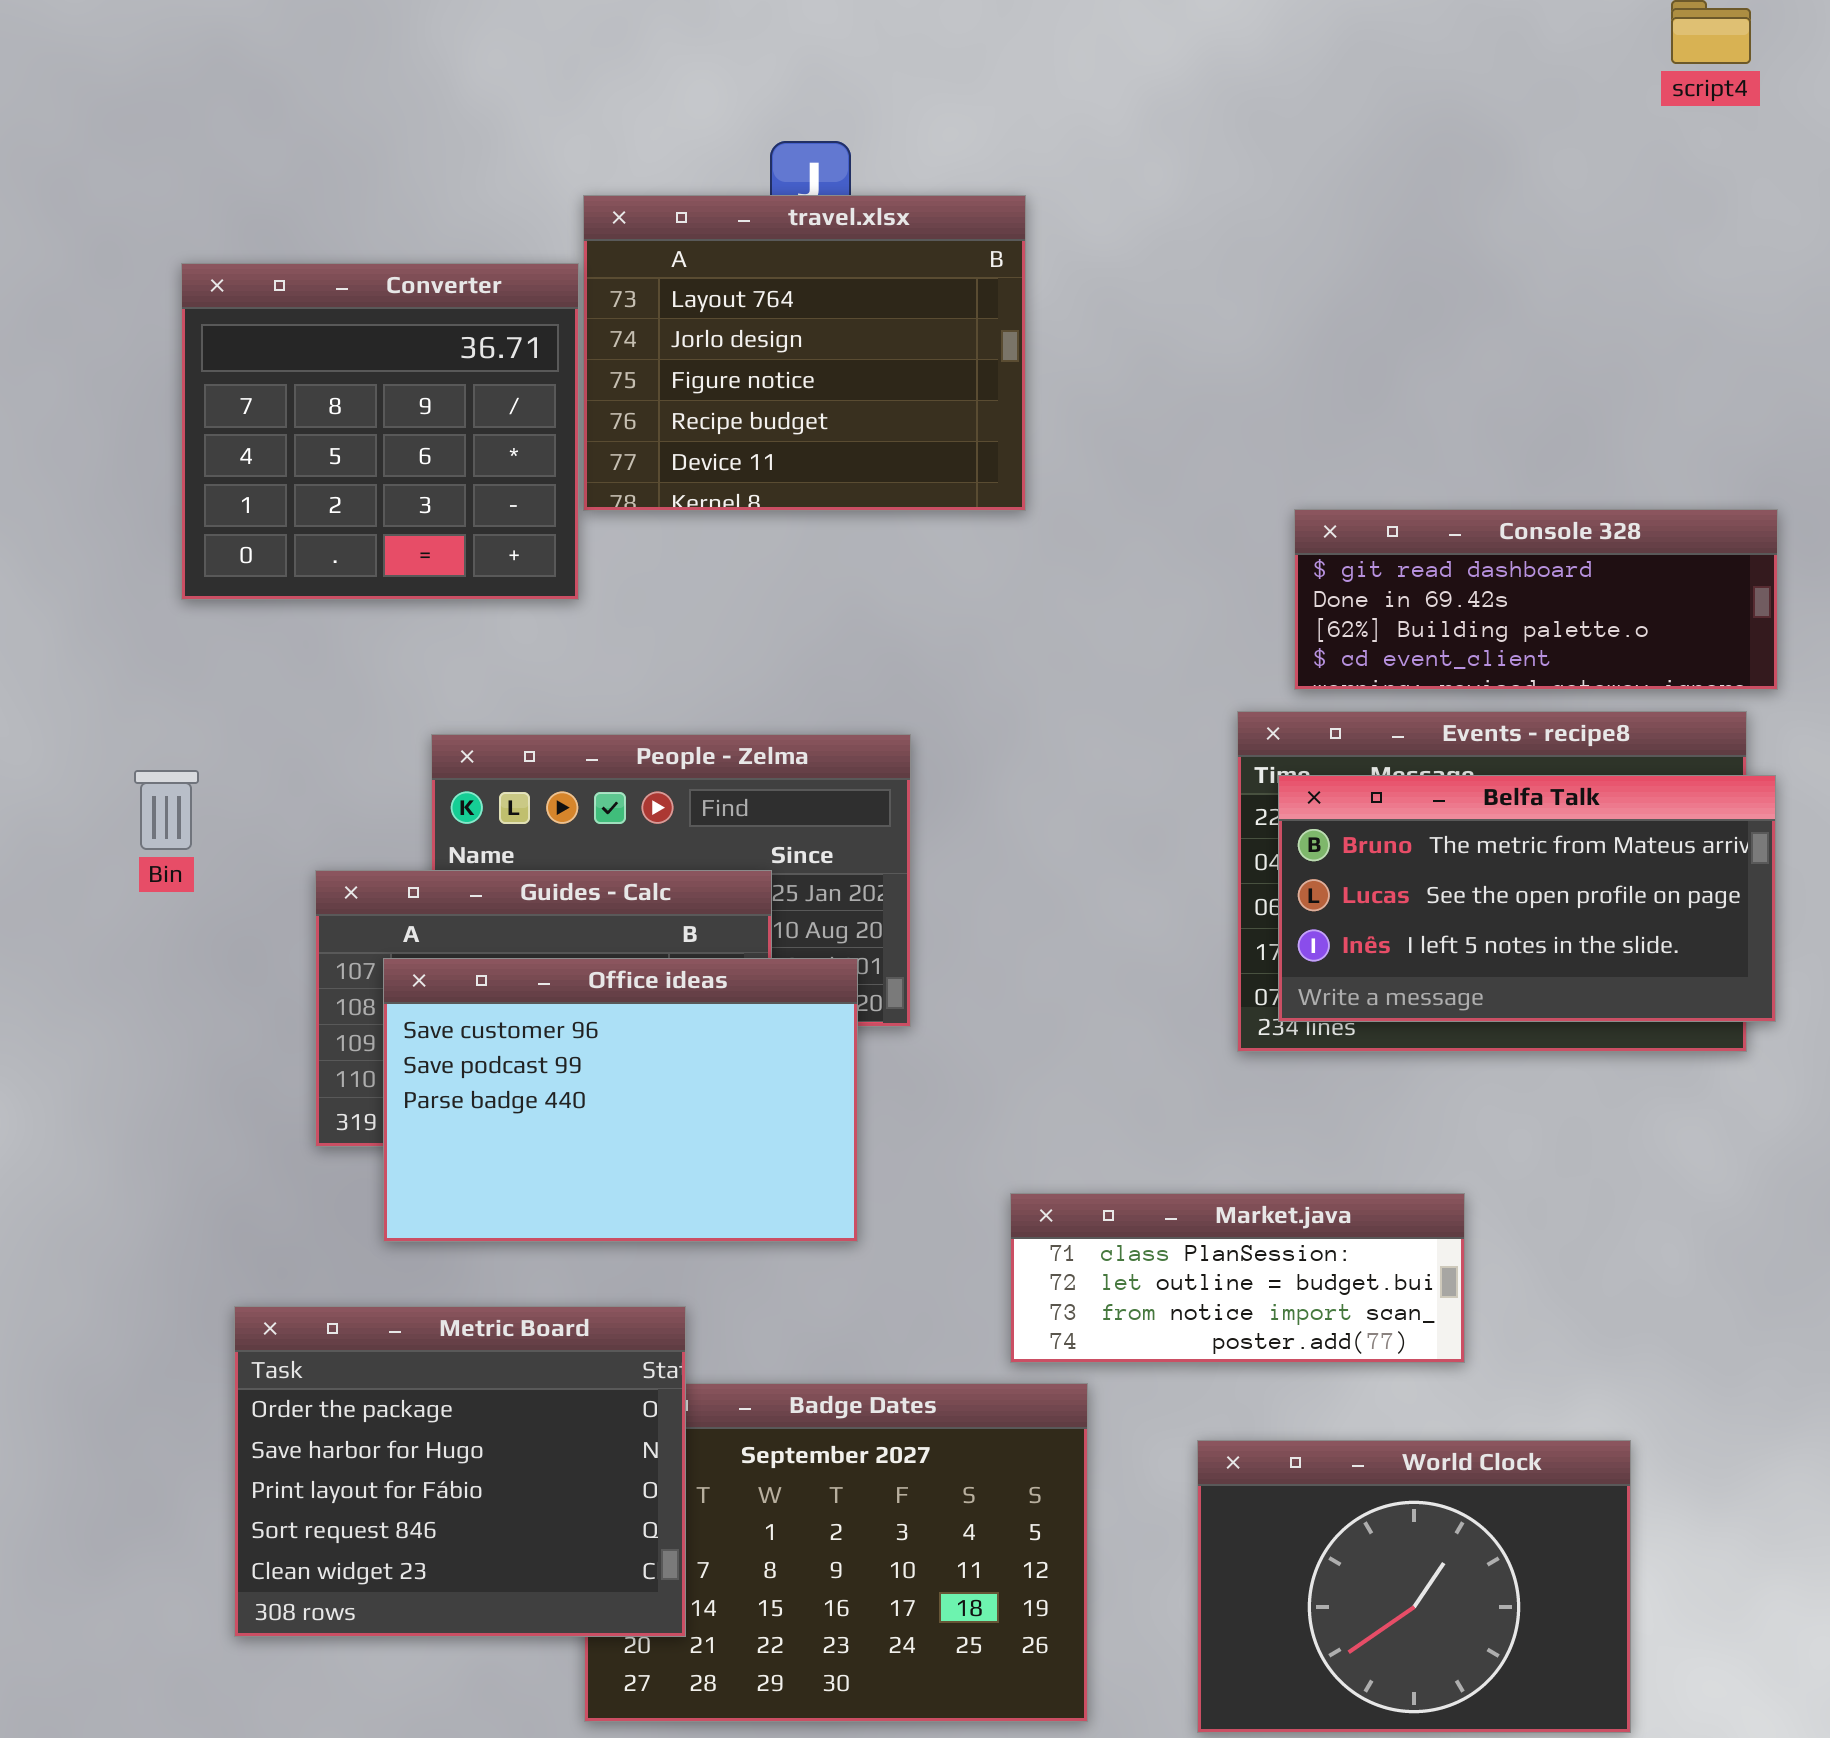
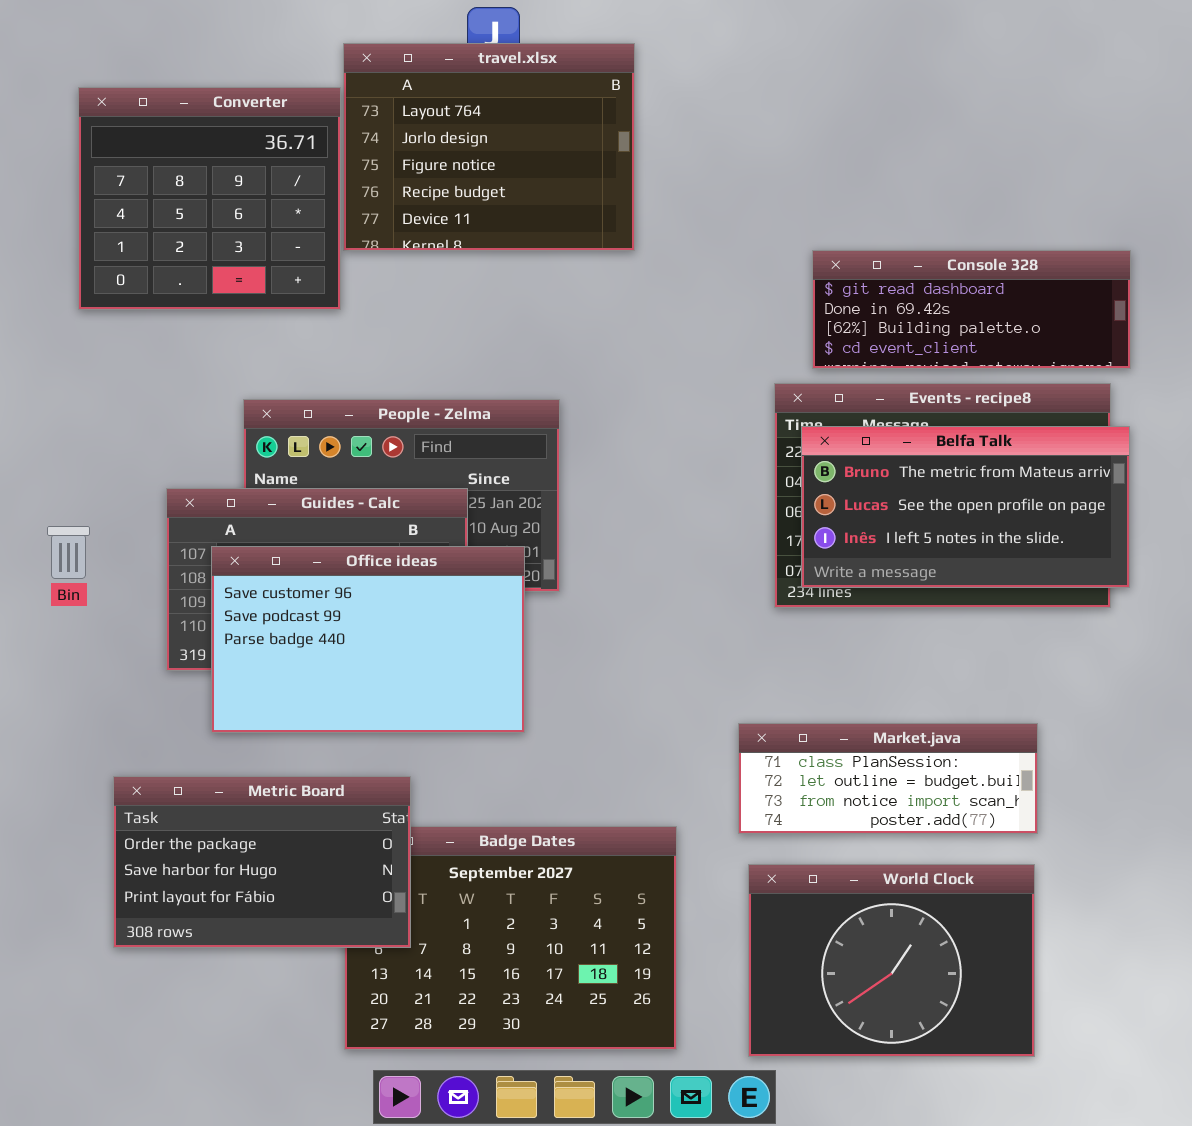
Bin: [134,770,199,850] -> [47,526,90,579], moved
Market.java: [1010,1193,1465,1363] -> [738,723,1038,834], moved
Metric Board: [234,1306,686,1637] -> [113,776,411,948], resized

